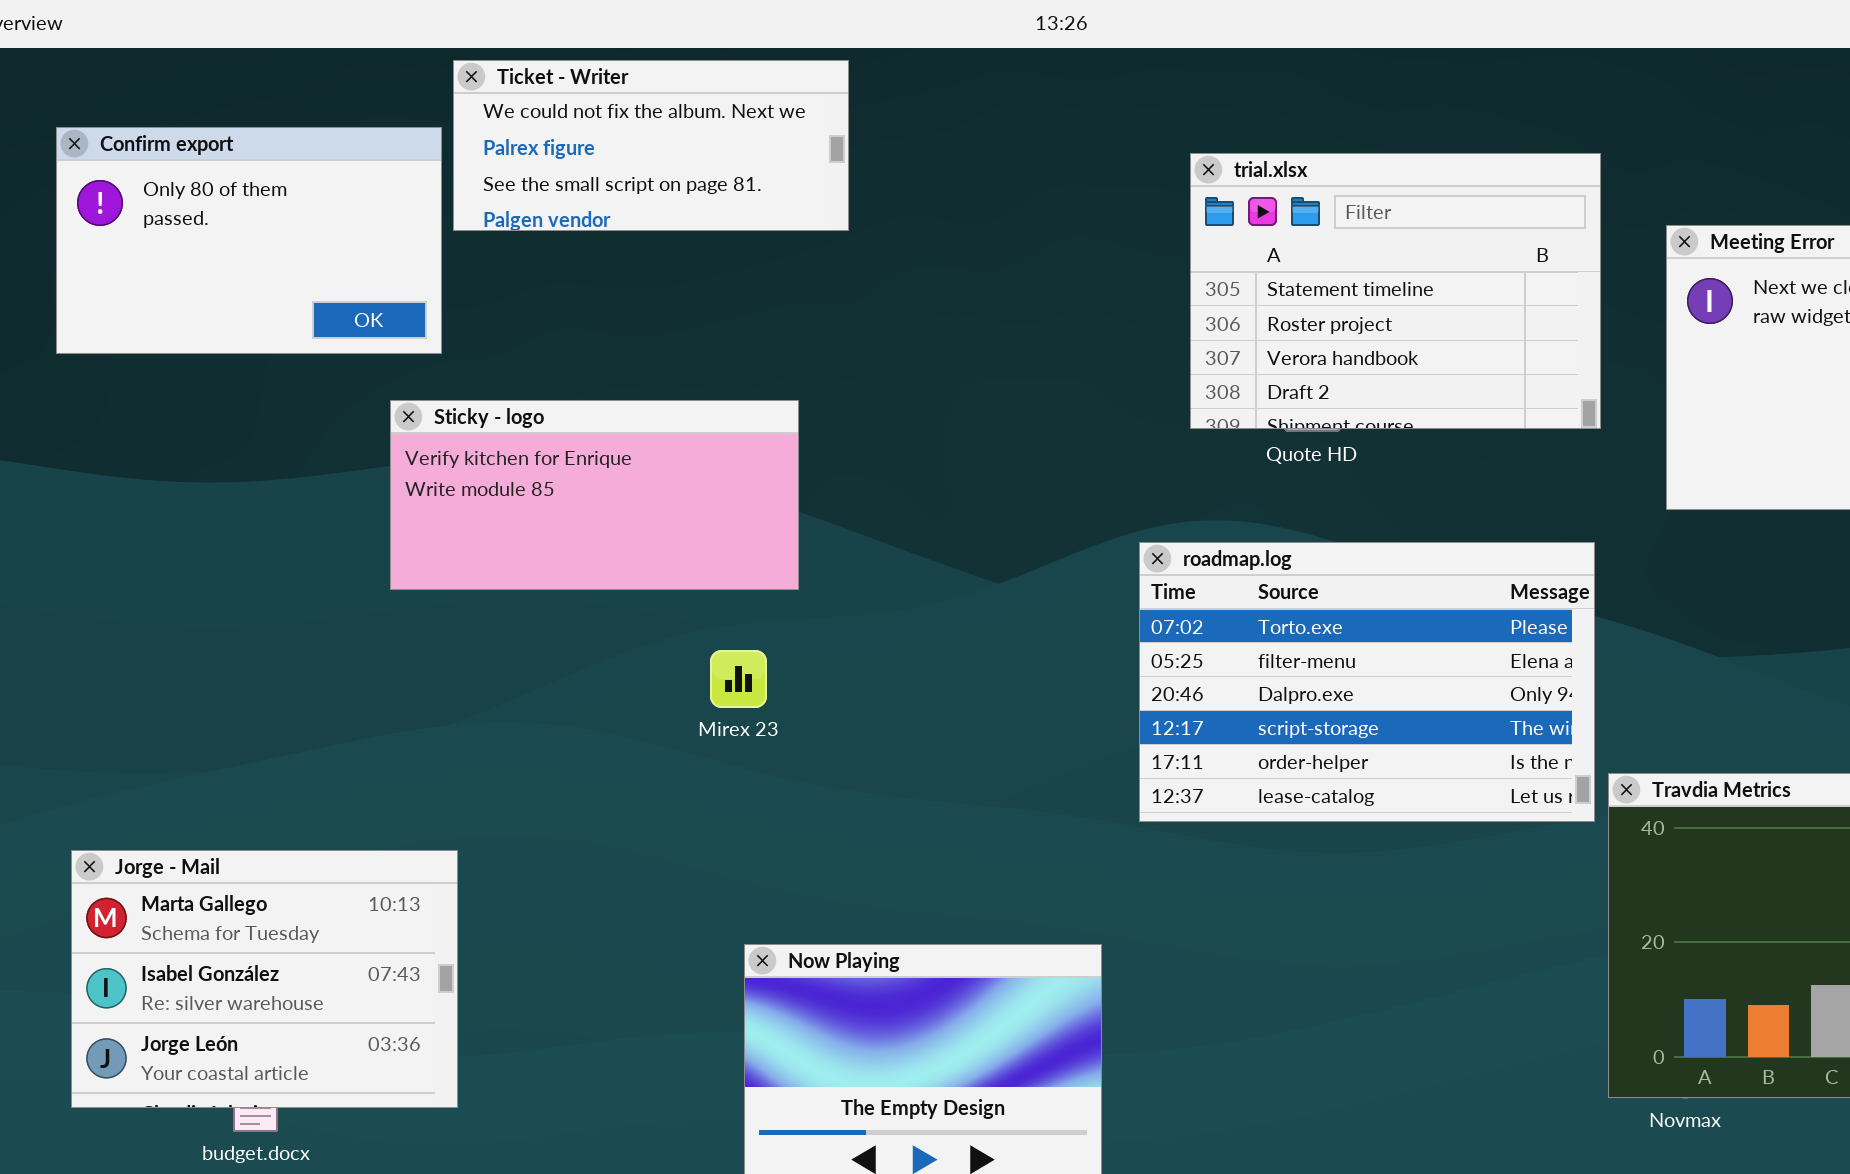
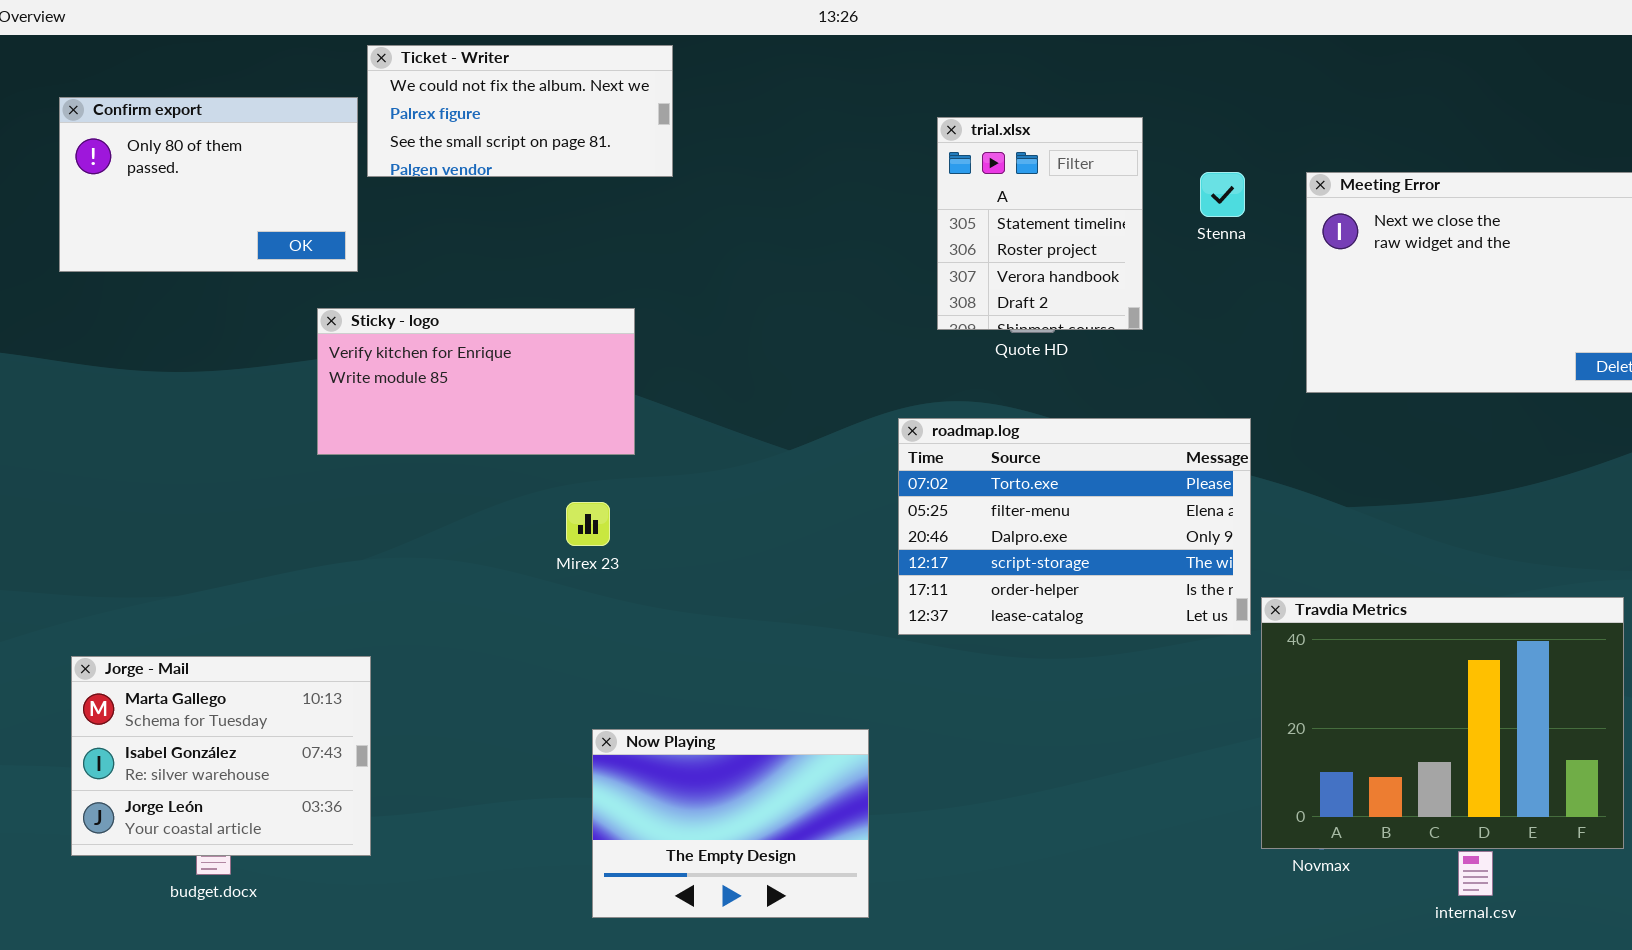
trial.xlsx: [1190,153,1601,429] -> [937,117,1143,330], resized

